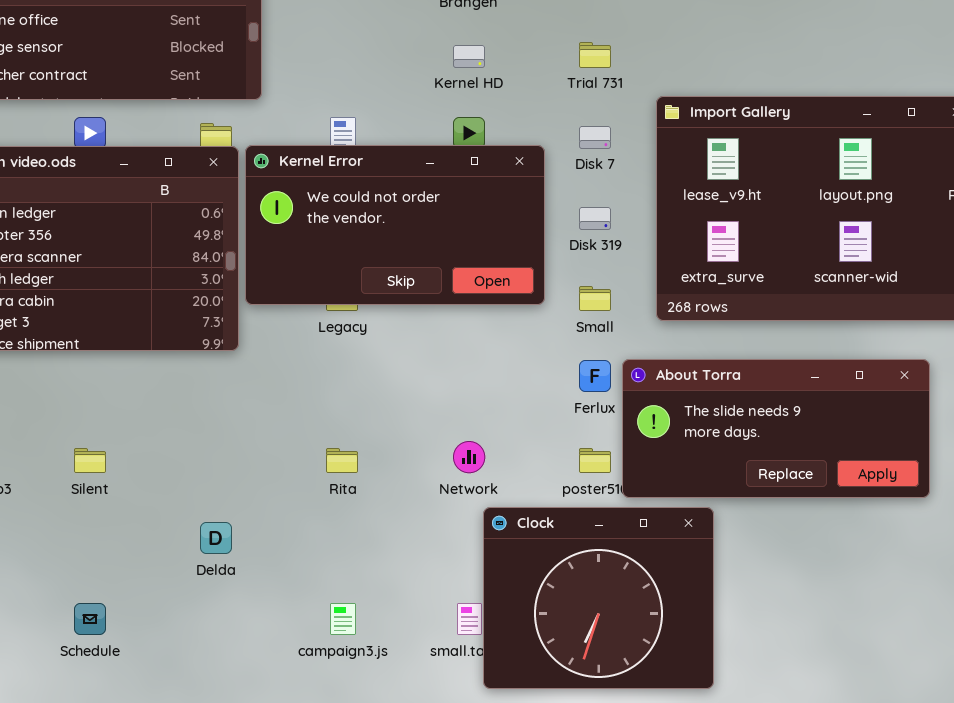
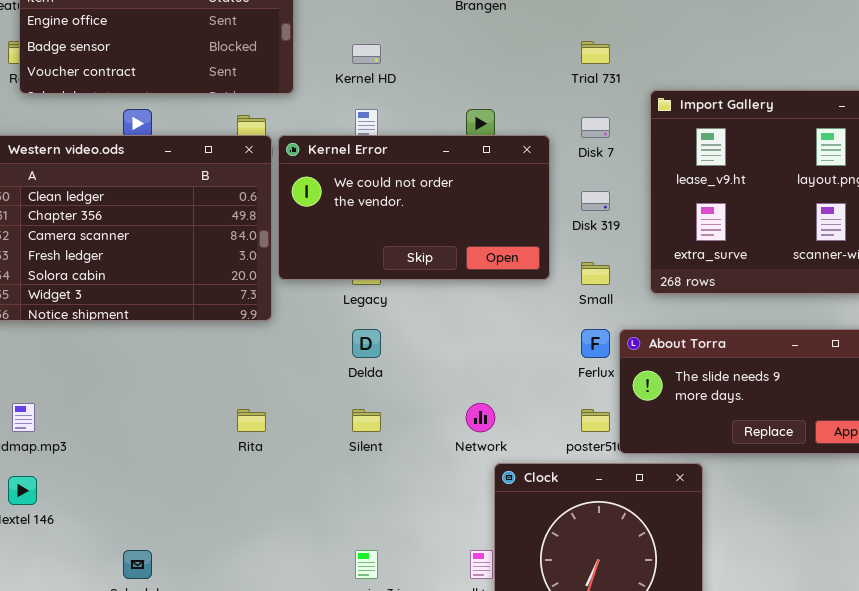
Kernel HD: [453,45,485,68] -> [352,44,381,64], moved
Silent: [74,448,106,473] -> [352,409,381,432], moved
Rita: [326,448,358,473] -> [237,409,266,432], moved
Delda: [200,522,232,554] -> [352,329,381,358], moved

